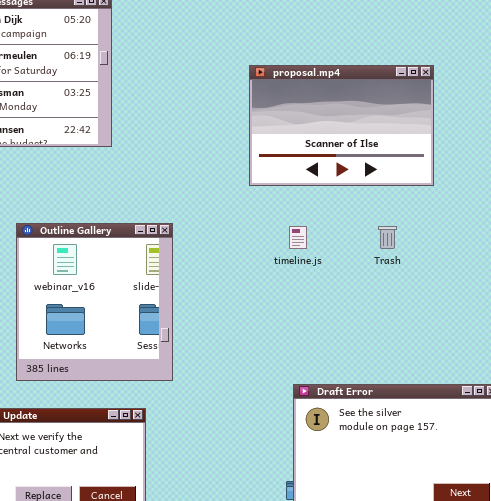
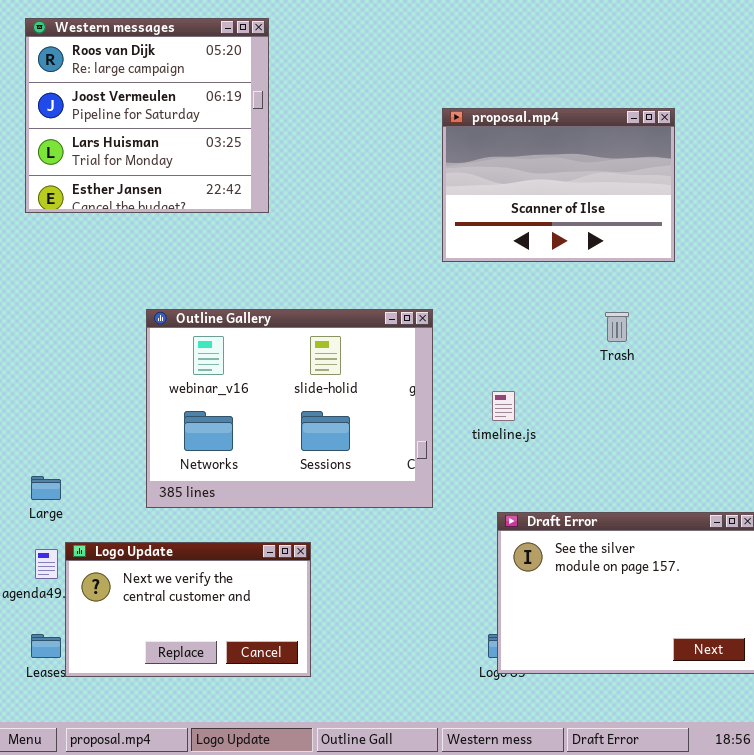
Outline Gallery: [16,223,173,381] -> [146,309,433,508], resized
timeline.js: [289,226,307,249] -> [492,391,515,421], moved

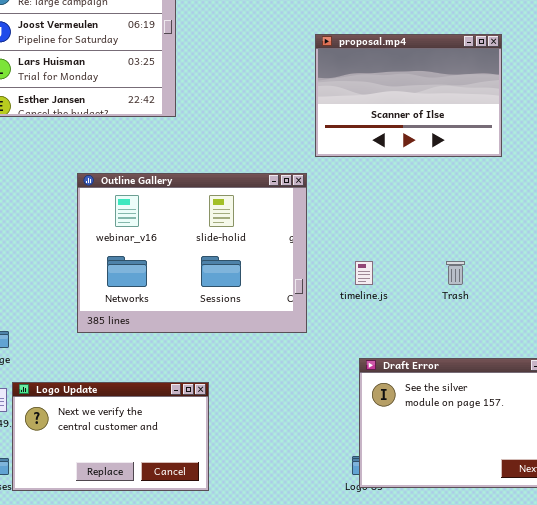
Outline Gallery: [146,309,433,508] -> [77,173,307,333], moved
Trash: [605,312,629,342] -> [446,261,465,285], moved

